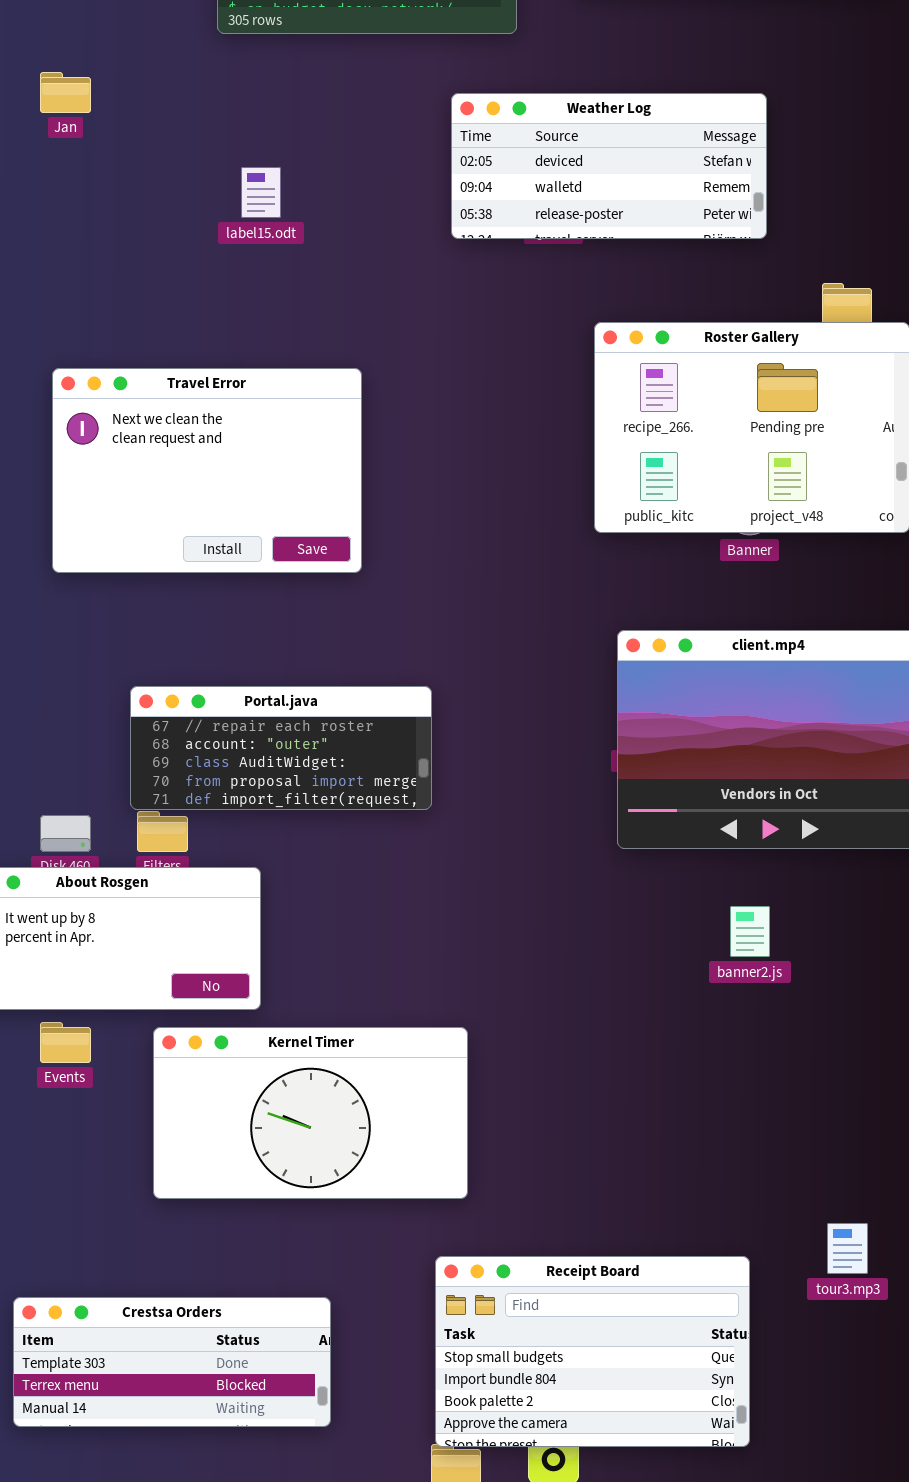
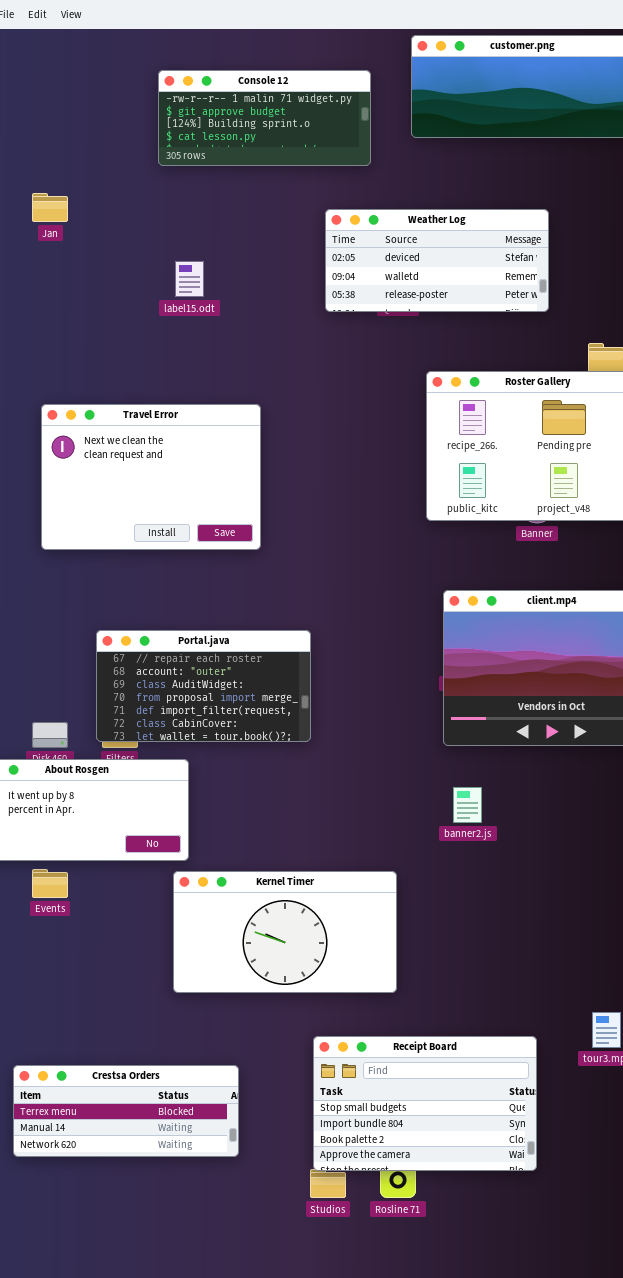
Portal.java: [130,686,432,810] -> [96,630,311,742], resized
banner2.js: [730,906,770,957] -> [453,787,482,823], moved
Kernel Timer: [153,1027,468,1199] -> [173,871,397,993], moved
Crestsa Orders: [13,1297,331,1427] -> [13,1065,239,1157], scrolled down 1 row

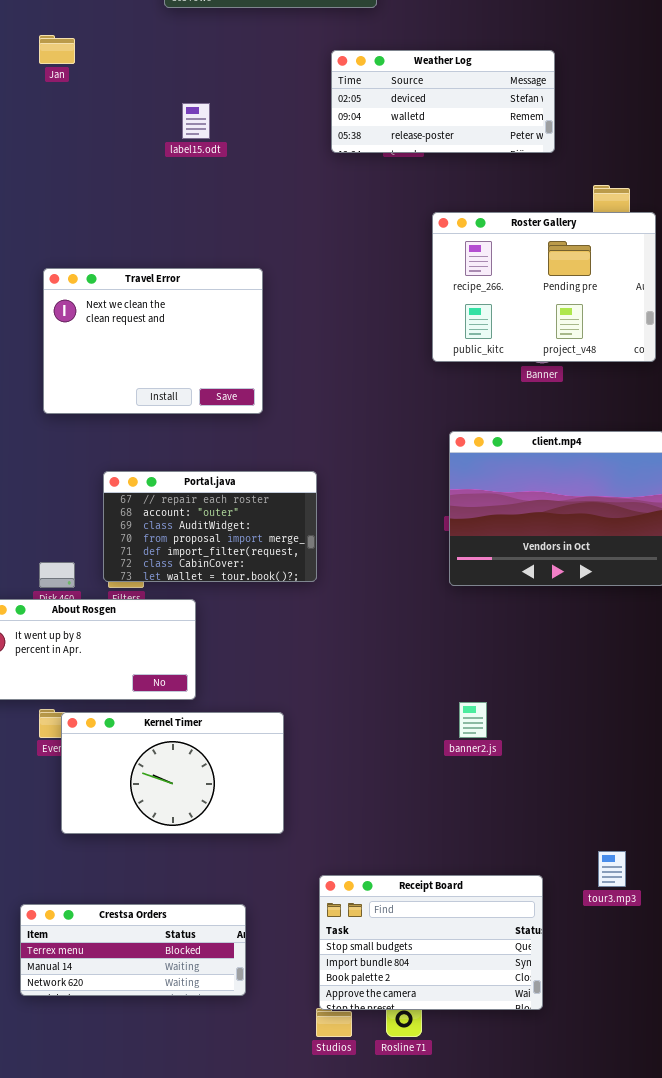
Travel Error: [41,404,261,550] -> [43,268,263,414], moved
banner2.js: [453,787,482,823] -> [459,702,487,738], moved
Kernel Timer: [173,871,397,993] -> [61,712,284,834], moved

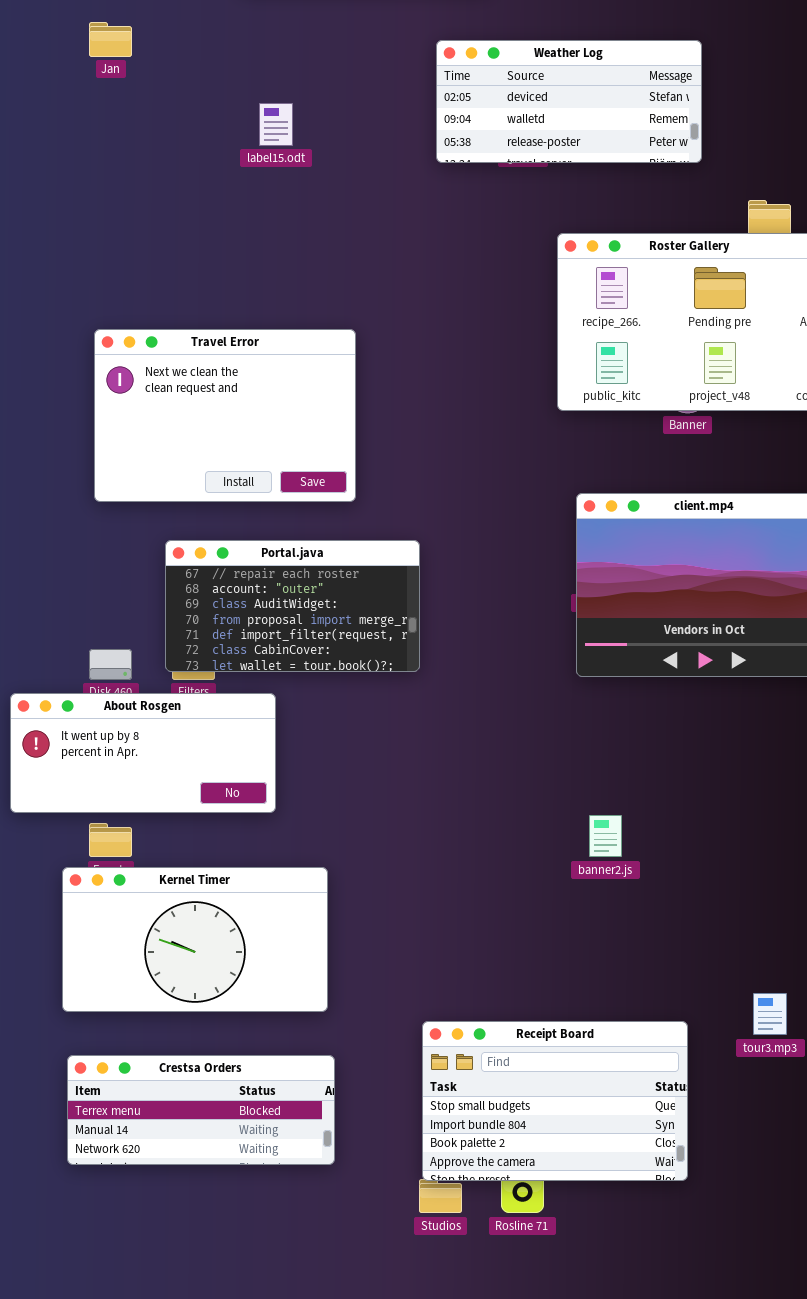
Travel Error: [43,268,263,414] -> [94,329,356,502], moved
Kernel Timer: [61,712,284,834] -> [62,867,328,1012], moved

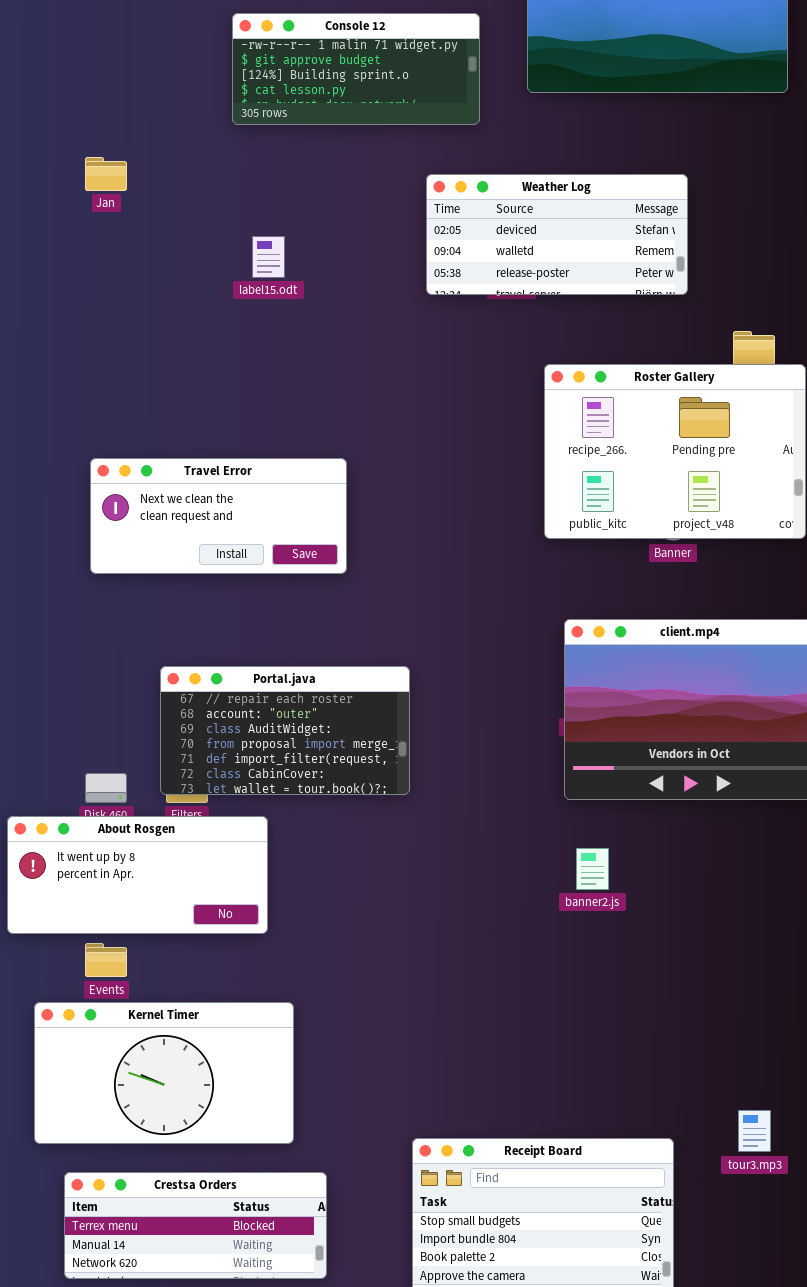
Travel Error: [94,329,356,502] -> [90,458,347,574], resized
banner2.js: [589,815,622,857] -> [576,848,609,890], moved
Kernel Timer: [62,867,328,1012] -> [34,1002,294,1144], moved

